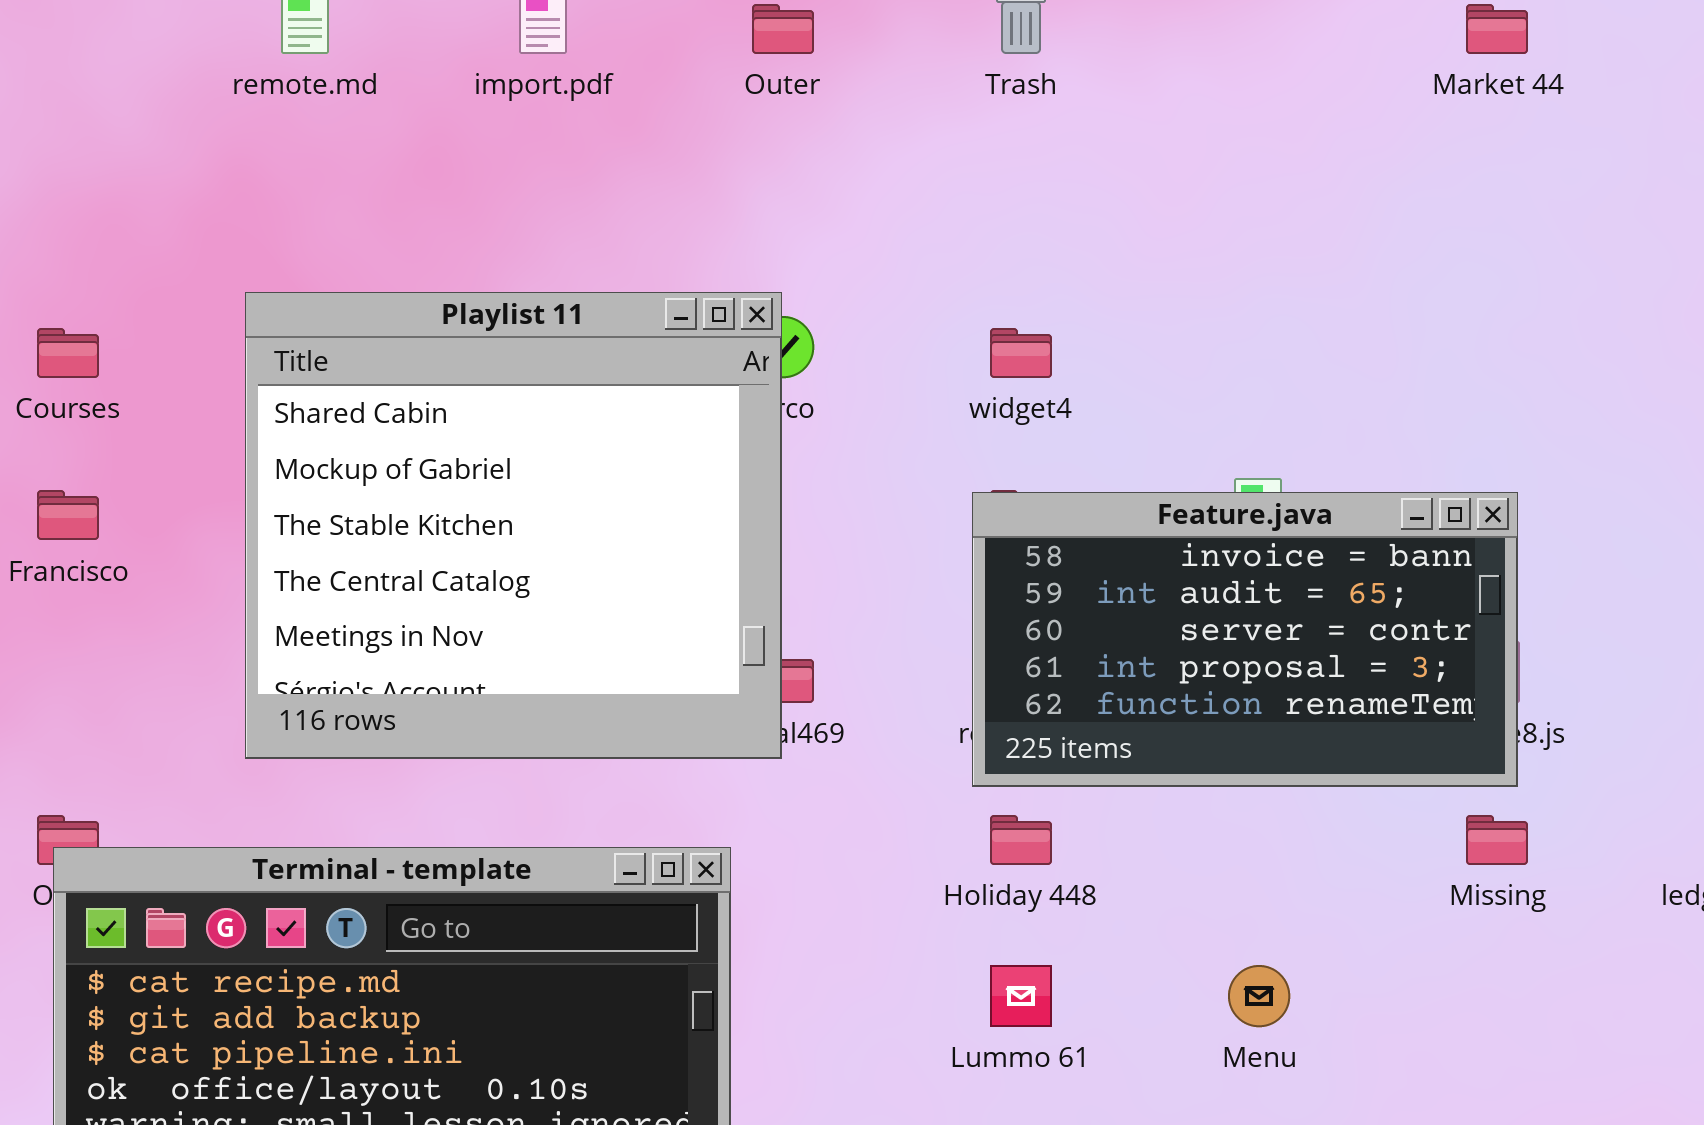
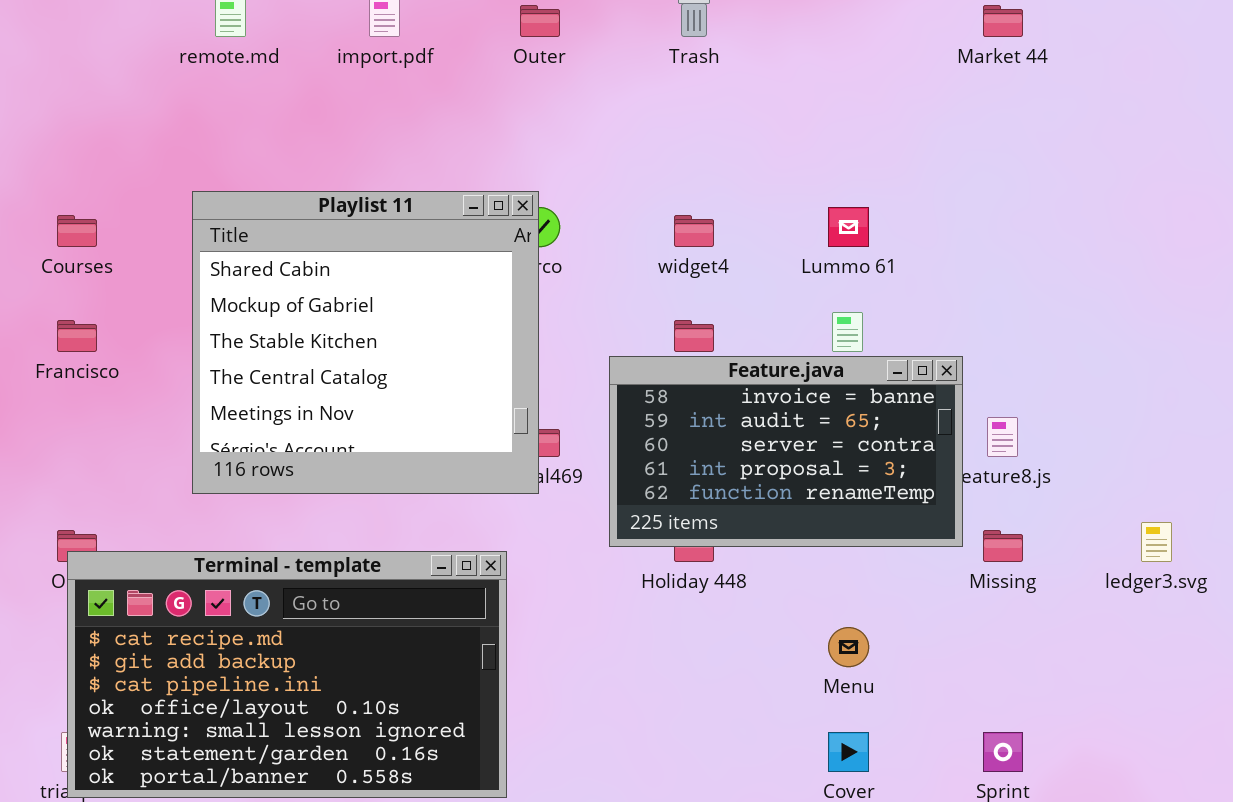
Feature.java: [972,492,1518,787] -> [609,356,963,547], moved
Lummo 61: [990,965,1052,1027] -> [828,207,869,247], moved

